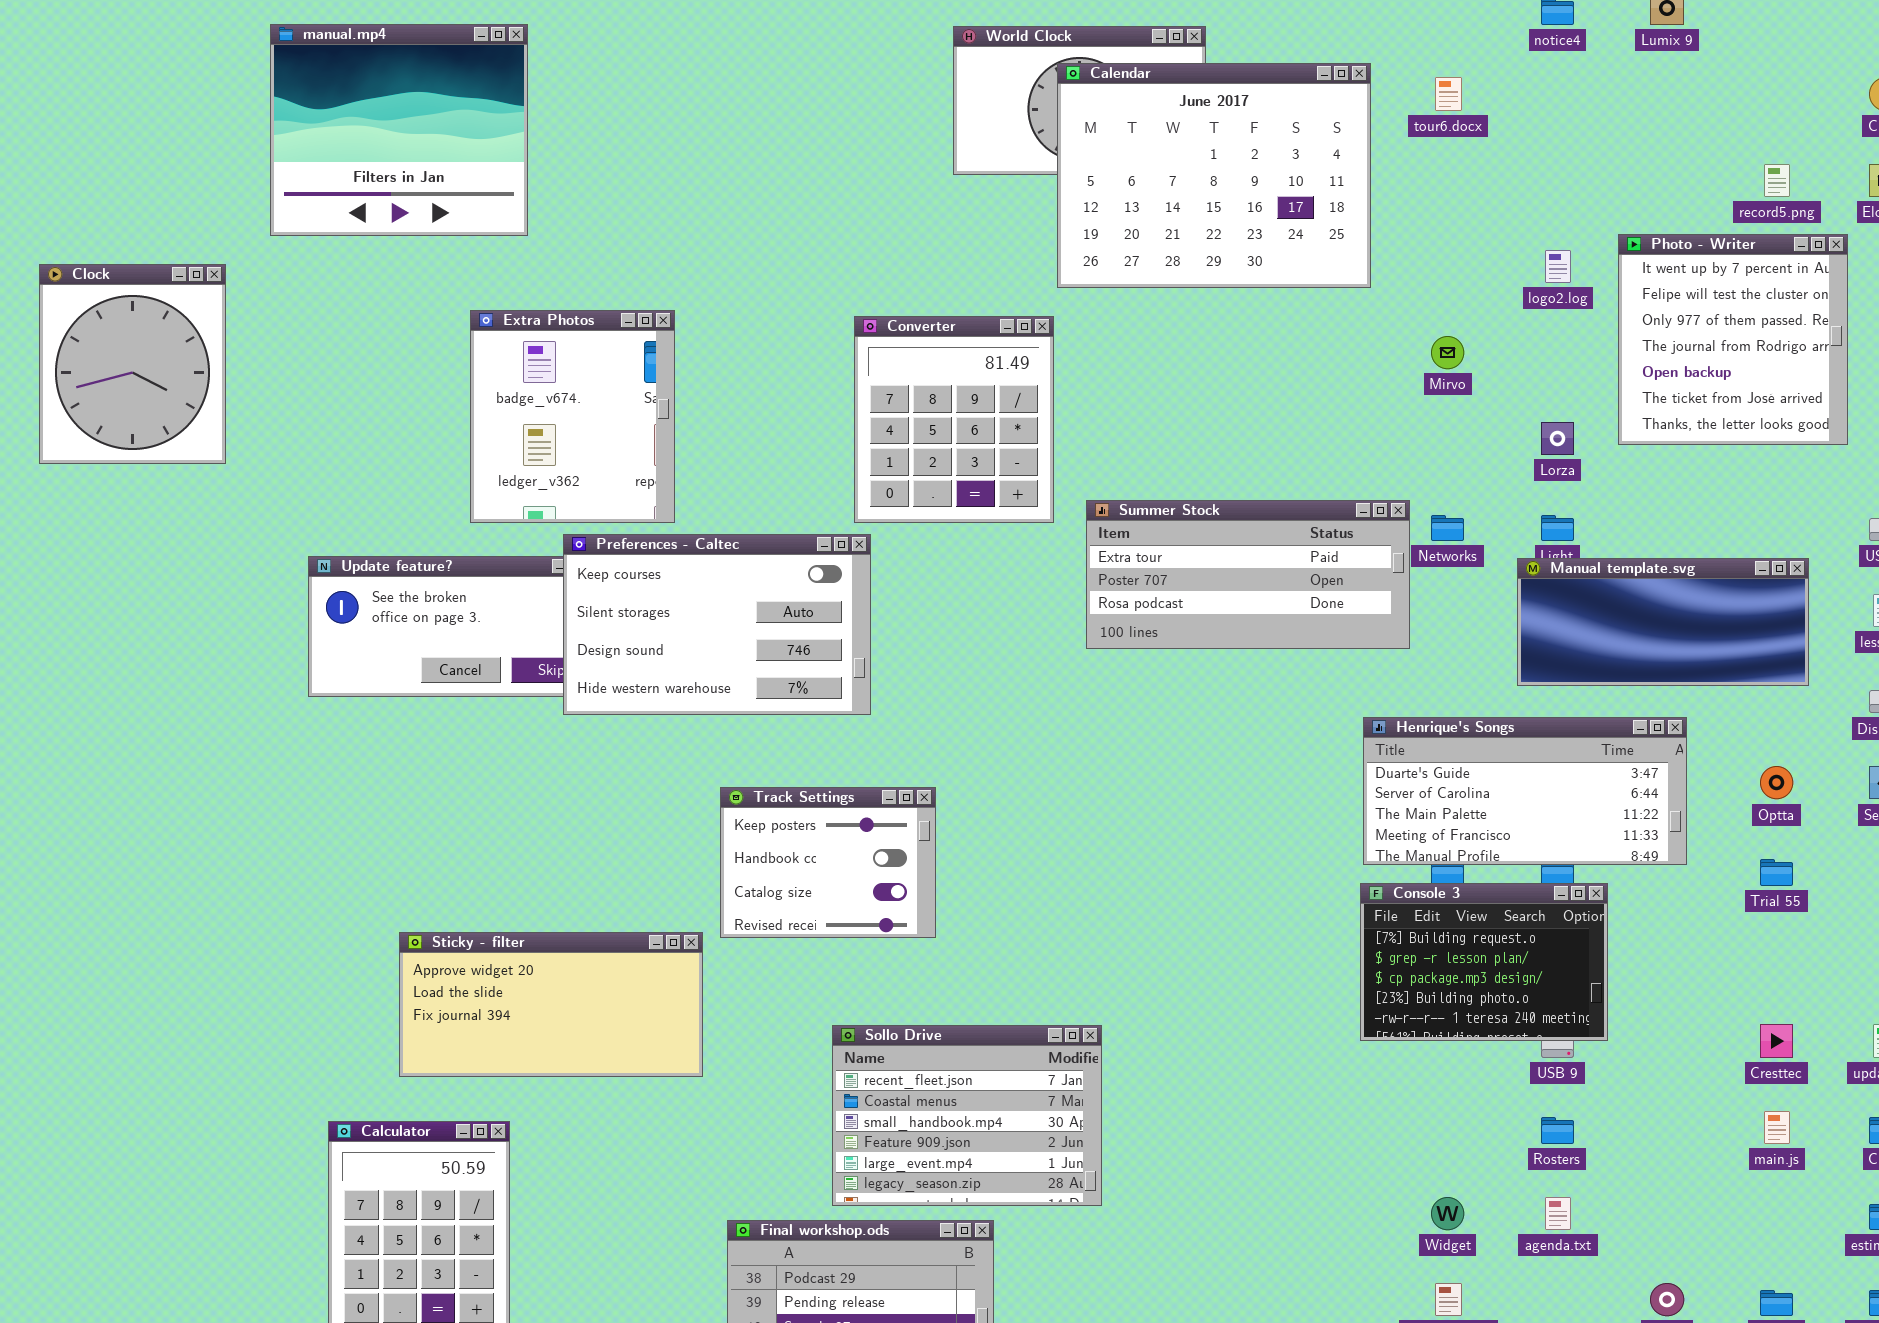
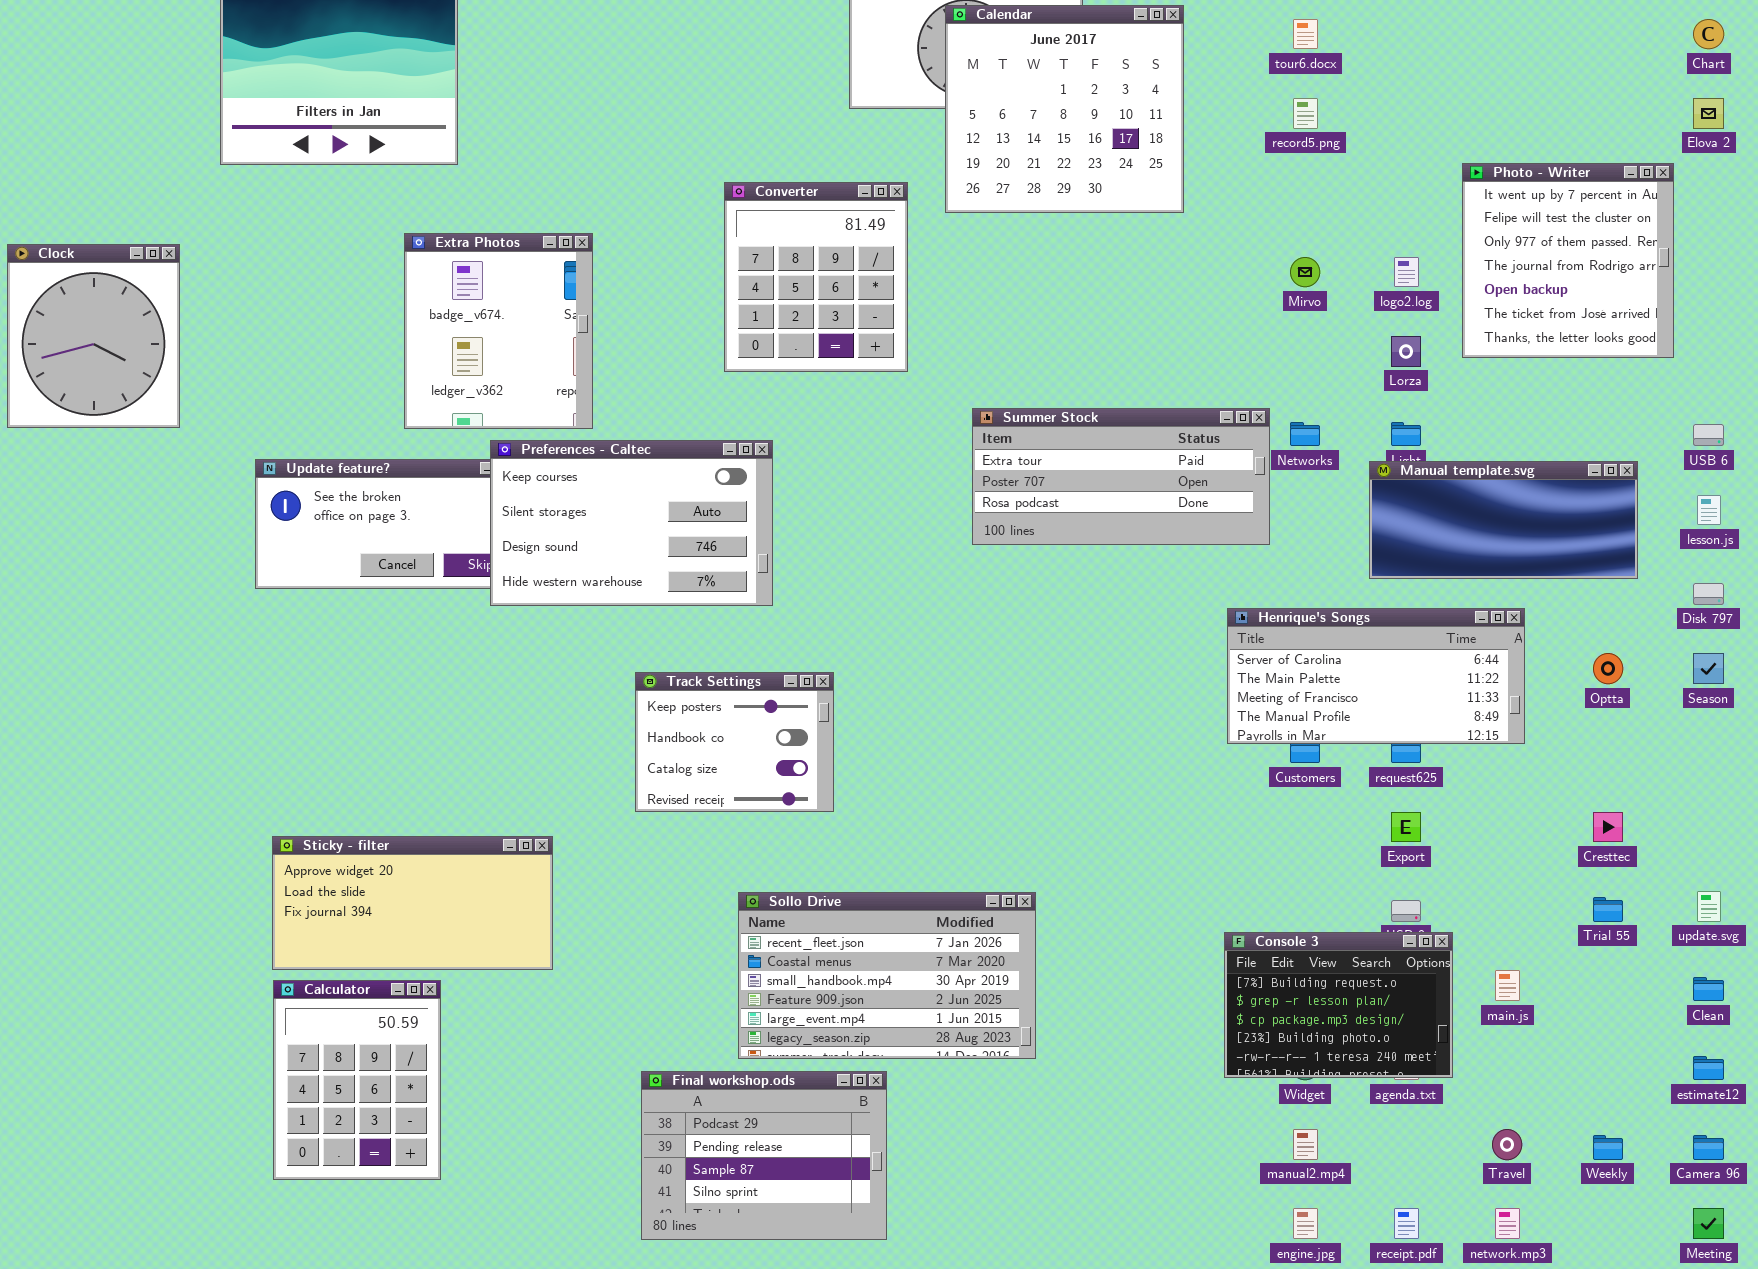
Calendar: [1057,63,1371,288] -> [945,5,1184,213], resized
record5.png: [1764,164,1790,197] -> [1293,98,1318,129], moved
logo2.log: [1545,250,1571,283] -> [1394,257,1419,287], moved
Clock: [39,264,226,464] -> [7,244,180,428], moved
Converter: [854,316,1054,523] -> [724,182,908,372], moved
Henrique's Songs: [1363,717,1687,865] -> [1227,608,1525,744], scrolled down 1 row
Trial 55: [1760,859,1793,886] -> [1593,897,1623,922], moved
Console 3: [1360,883,1608,1041] -> [1224,932,1453,1078], moved
Sticky - filter: [399,932,703,1077] -> [272,836,553,970], moved
Cresttec: [1760,1024,1793,1058] -> [1593,812,1623,842], moved
Sollo Drive: [832,1025,1102,1206] -> [738,892,1036,1059], resized
main.js: [1764,1111,1790,1144] -> [1495,970,1520,1001], moved

